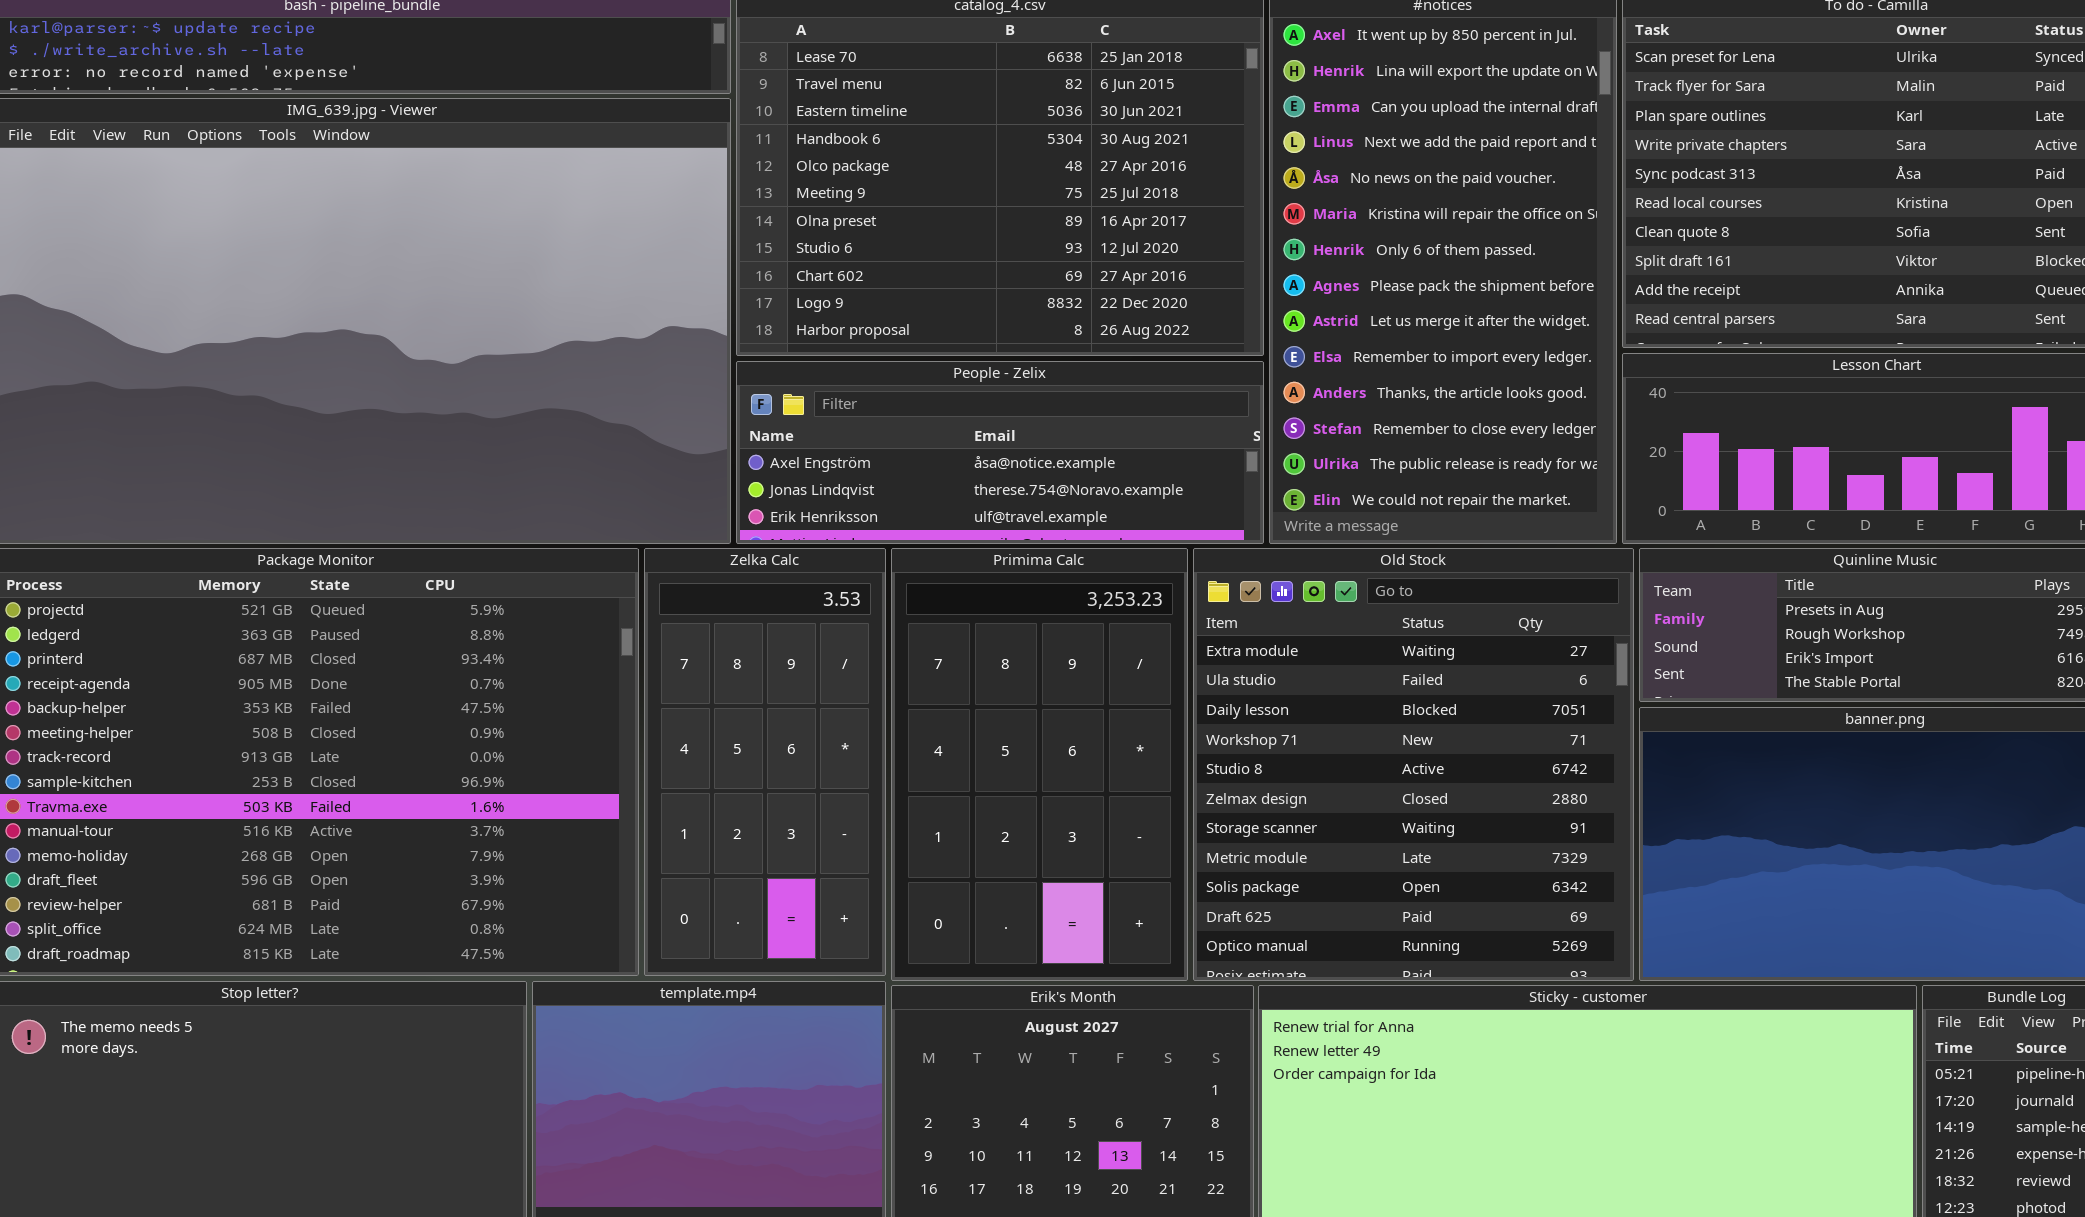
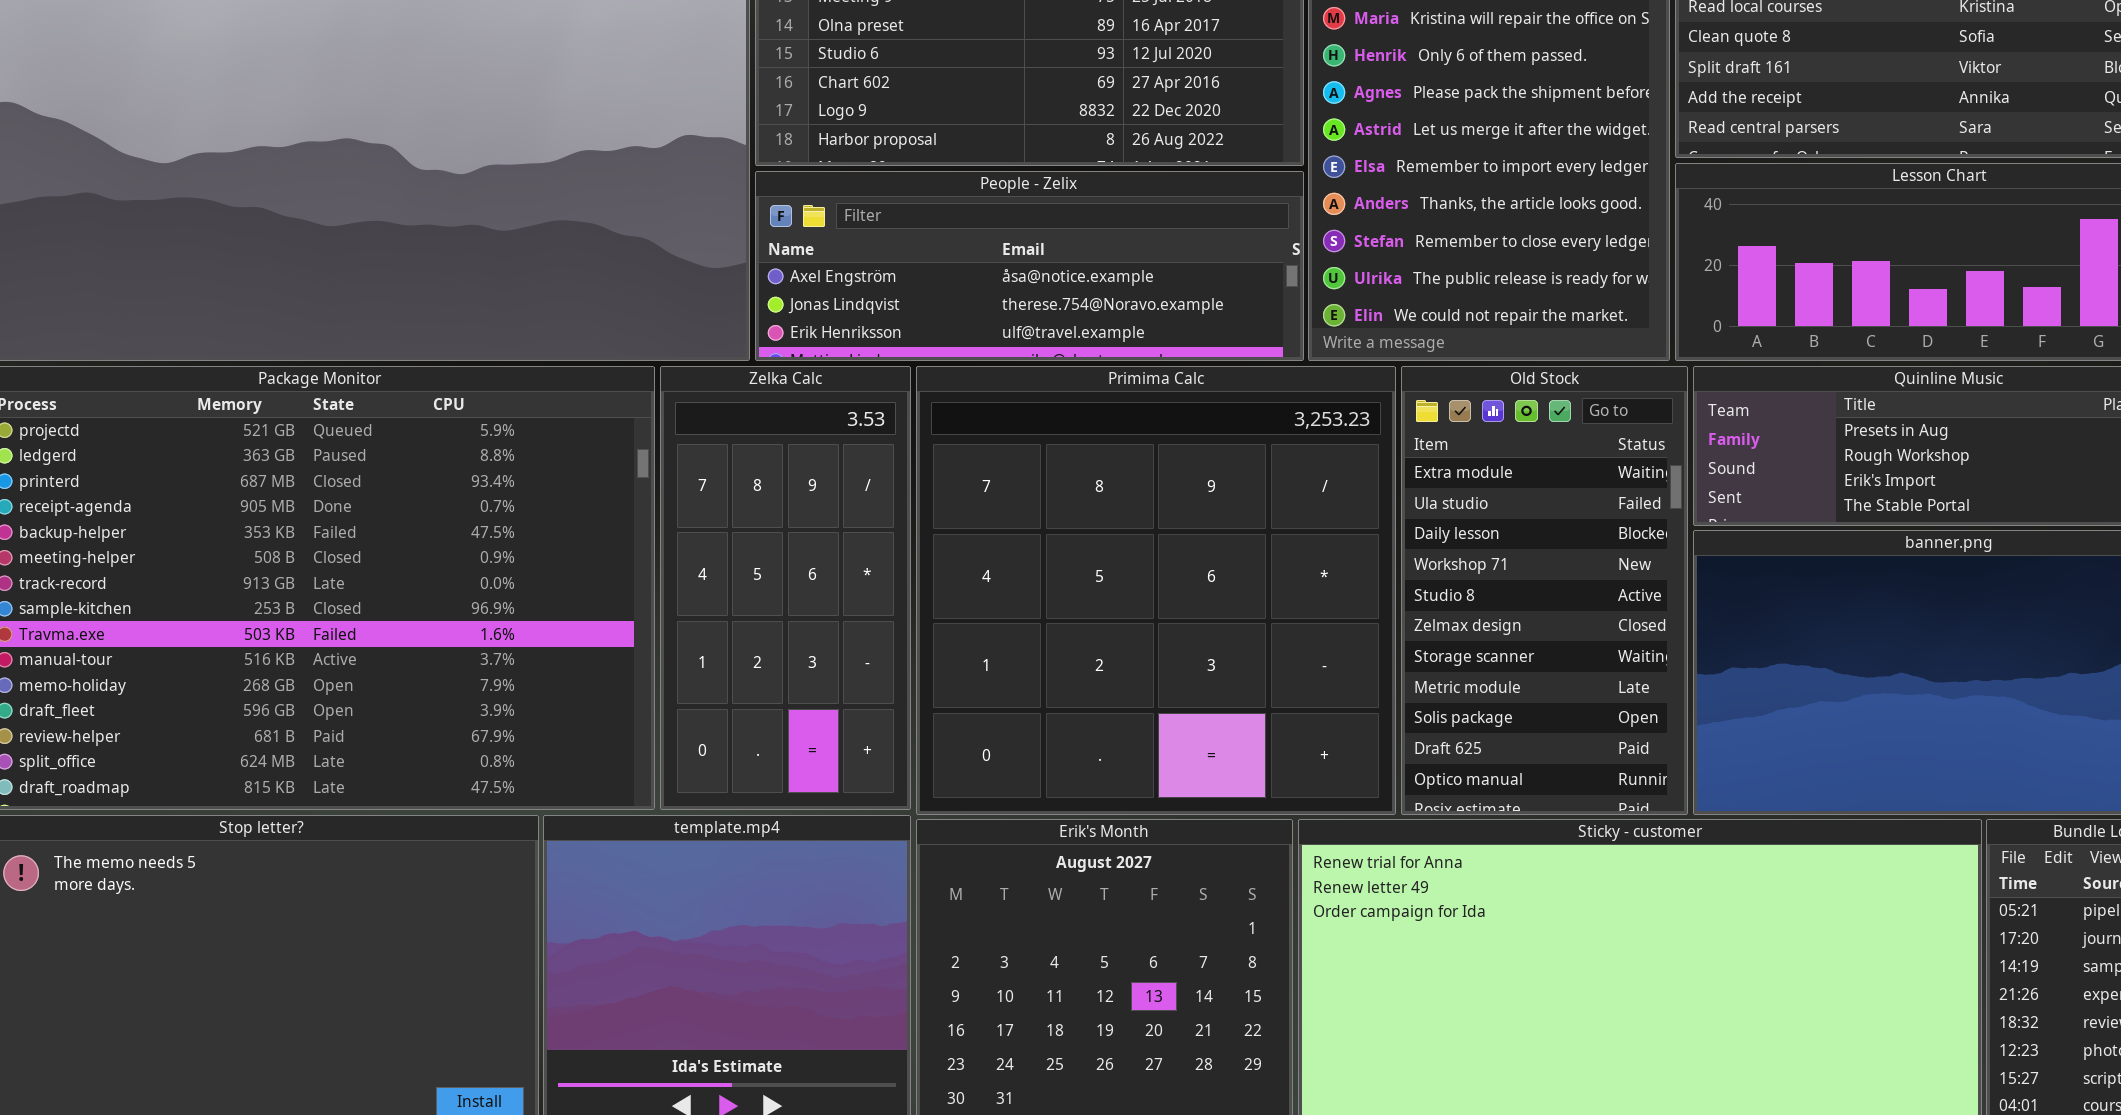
Primima Calc: [891,548,1188,981] -> [916,366,1396,815], resized
Old Stock: [1193,548,1634,981] -> [1401,366,1688,815], resized

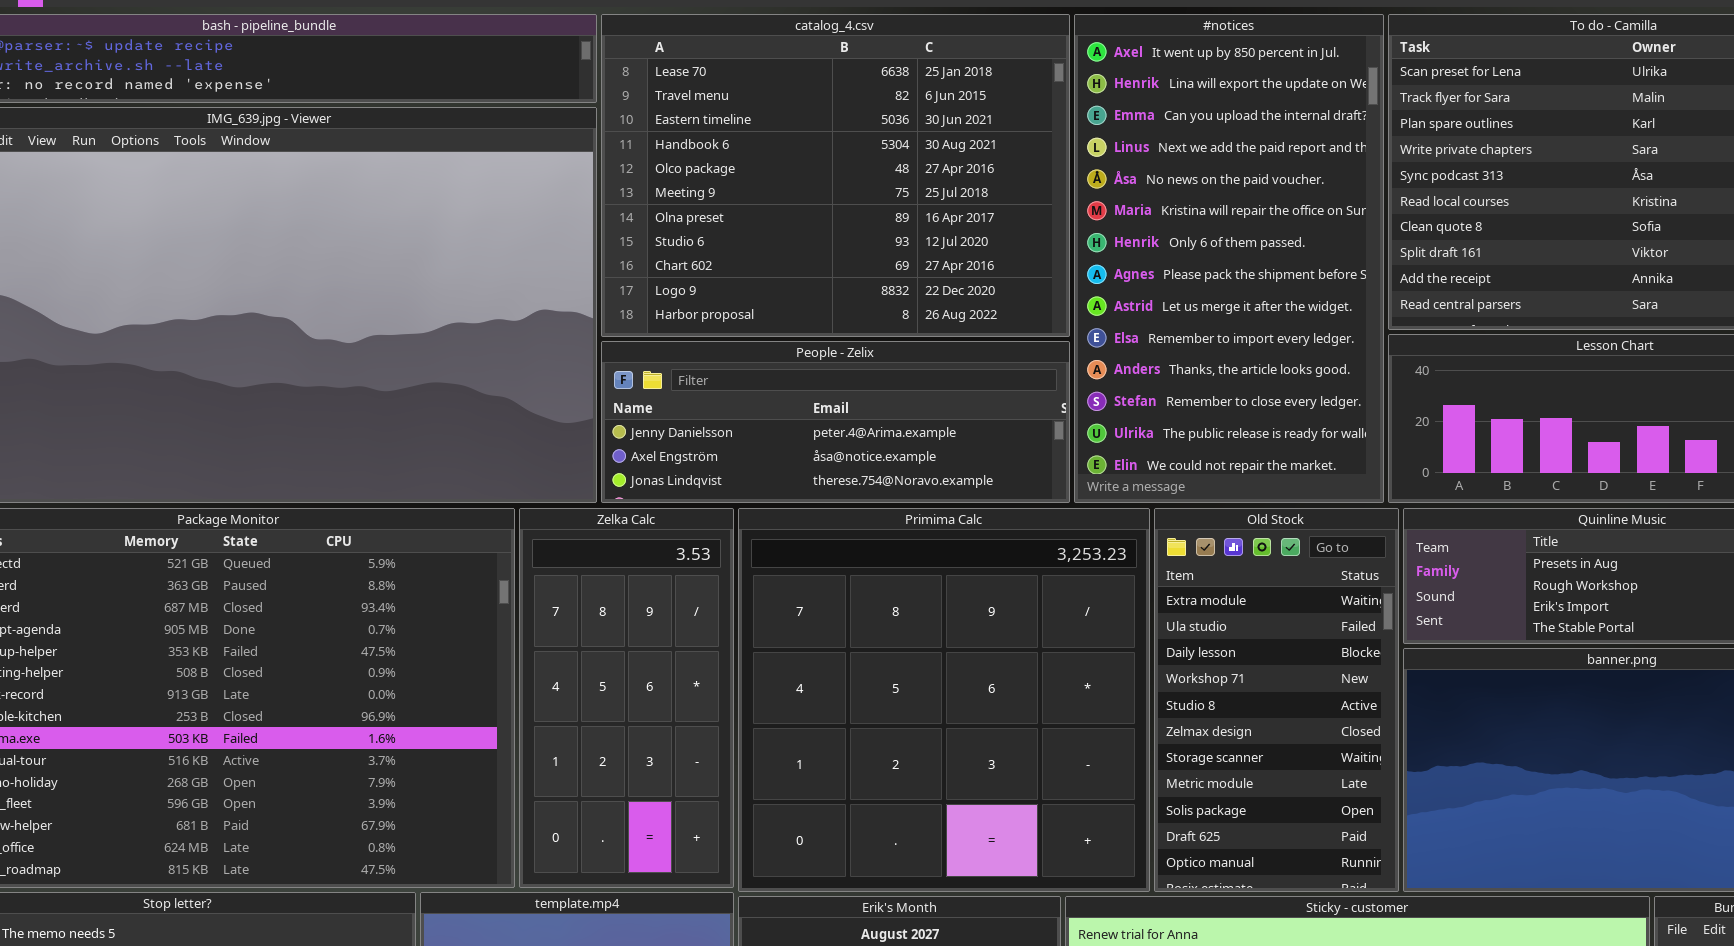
People - Zelix: [755,171,1304,361] -> [601,341,1070,503], scrolled up 1 row

